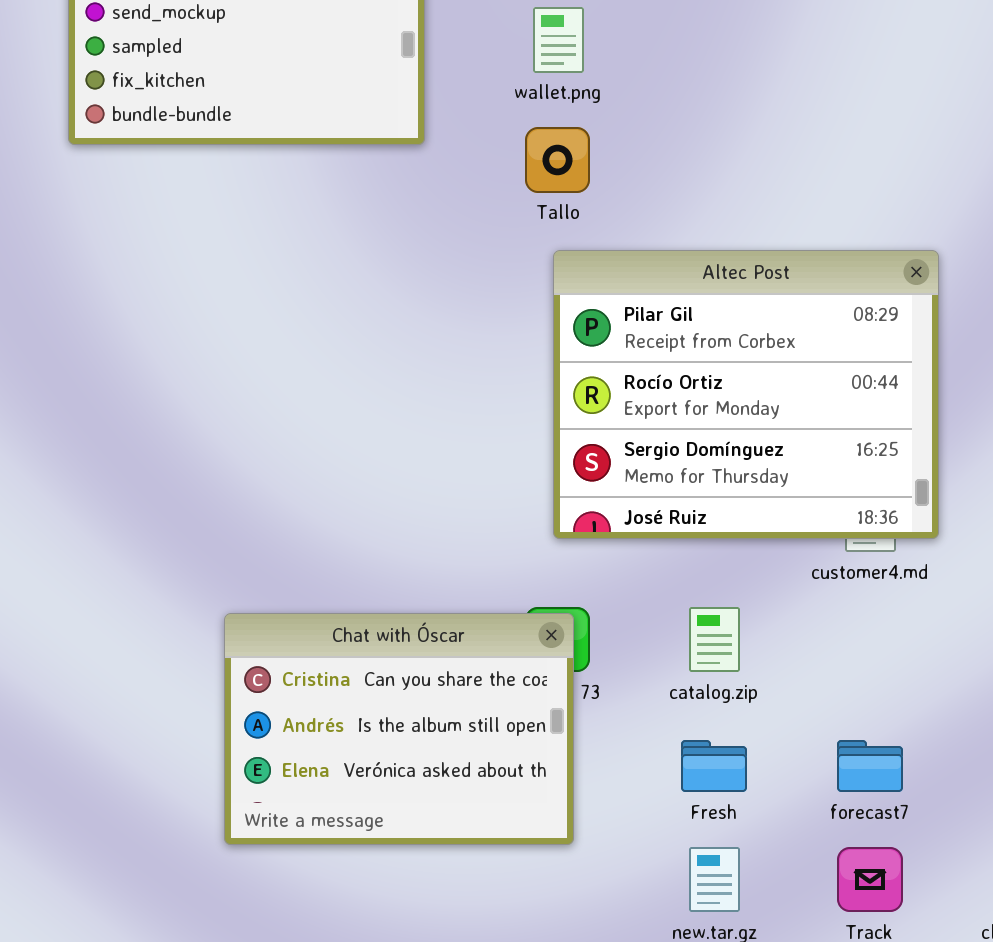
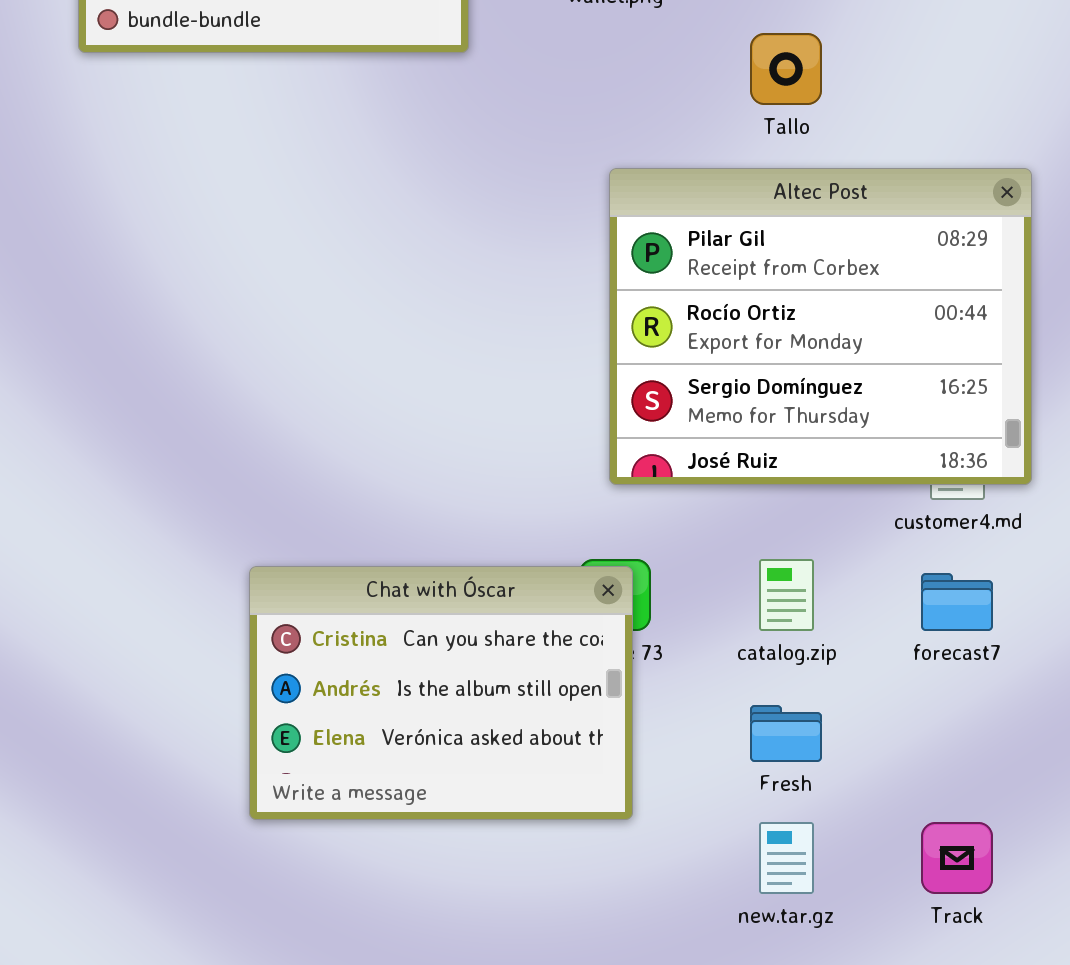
Tallo: [525,127,590,193] -> [750,33,822,105], moved
forecast7: [837,740,903,792] -> [921,573,993,631], moved

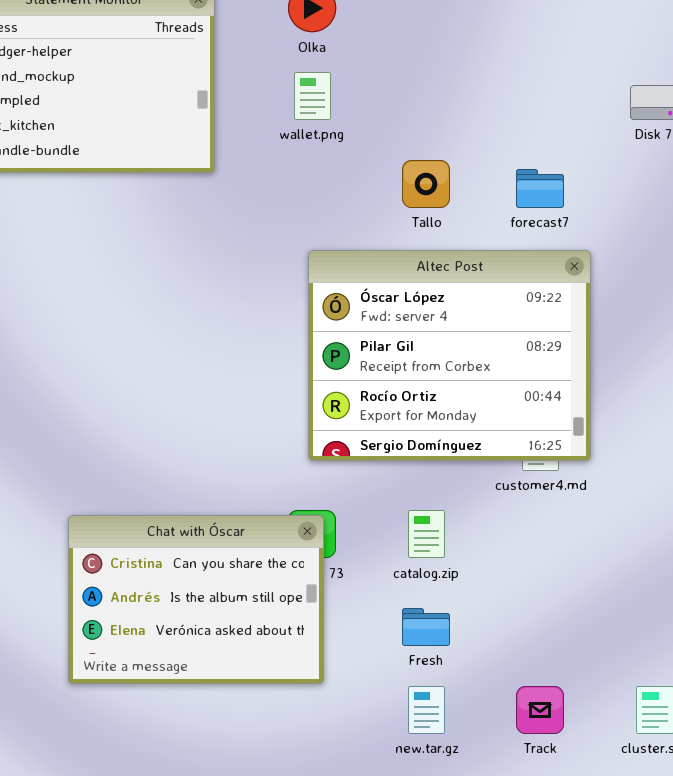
Altec Post: [609,168,1032,485] -> [308,250,591,461], scrolled up 1 row
forecast7: [921,573,993,631] -> [516,169,564,208], moved

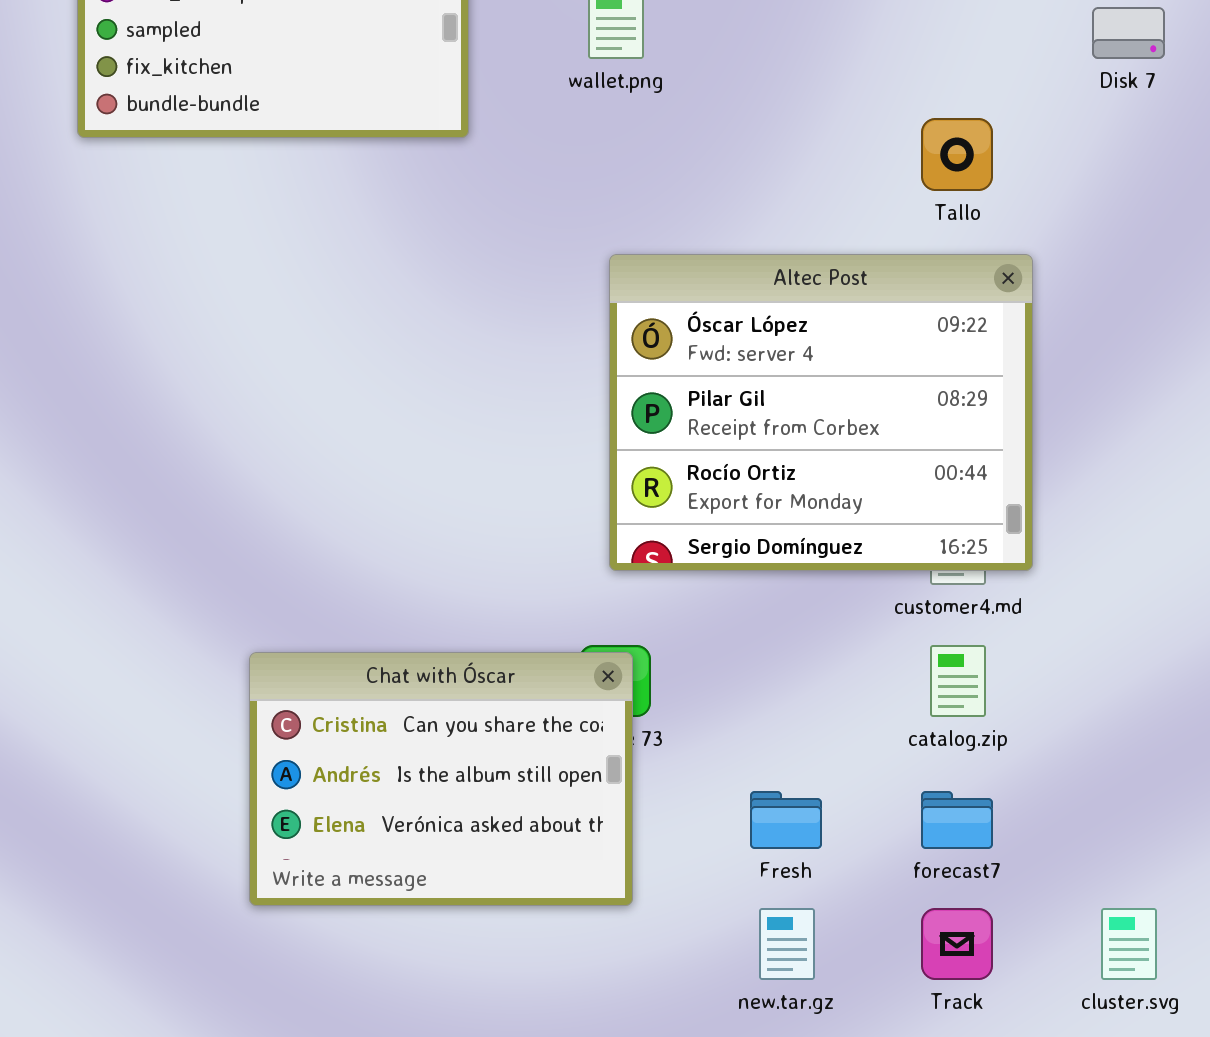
Tallo: [402,160,450,208] -> [921,118,993,191], moved
forecast7: [516,169,564,208] -> [921,791,993,849], moved
catalog.zip: [408,510,445,558] -> [930,645,986,717], moved

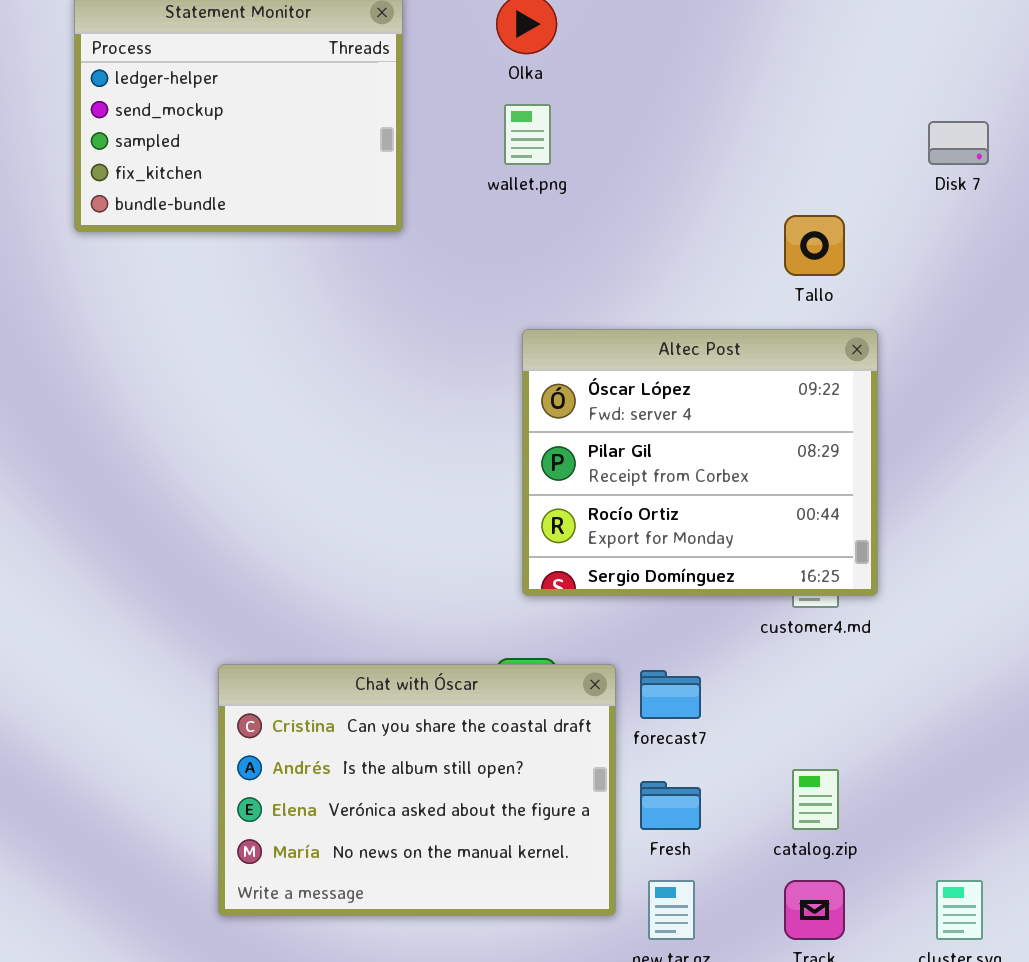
catalog.zip: [930,645,986,717] -> [792,769,839,830], moved
Chat with Óscar: [249,652,633,906] -> [218,664,616,916], resized
forecast7: [921,791,993,849] -> [640,670,701,719], moved

